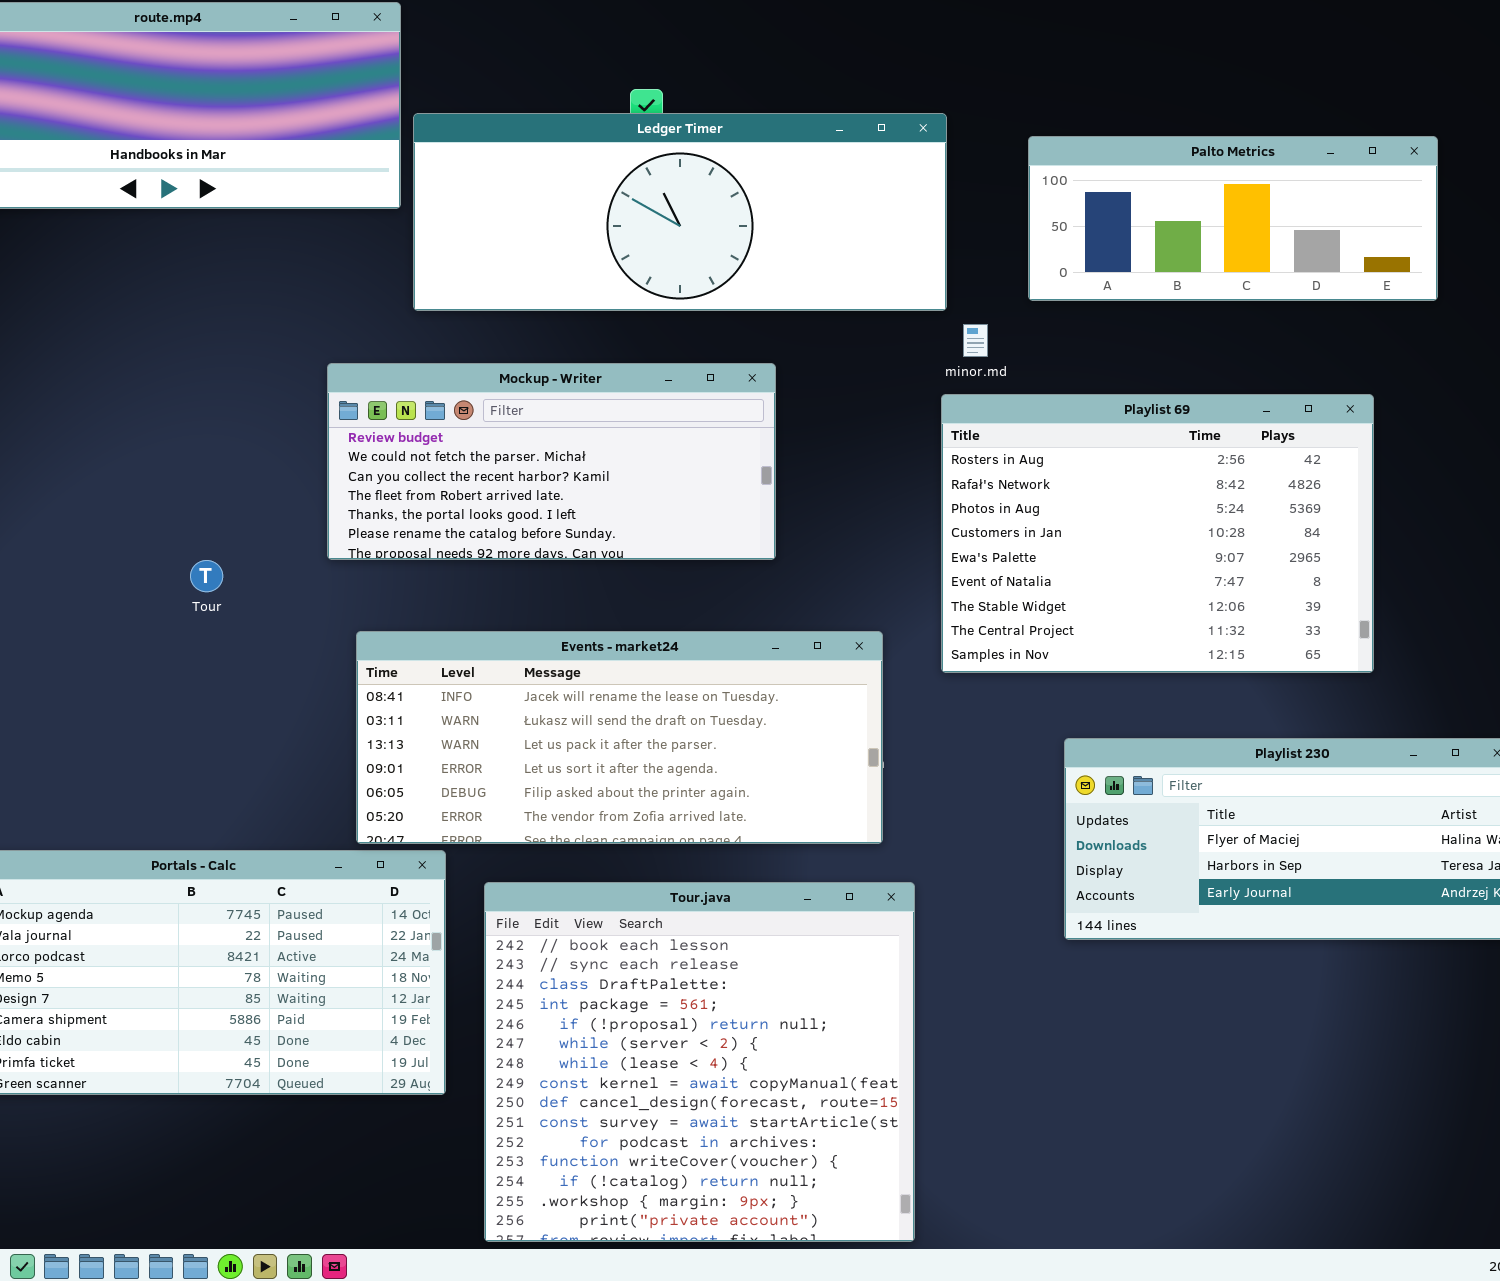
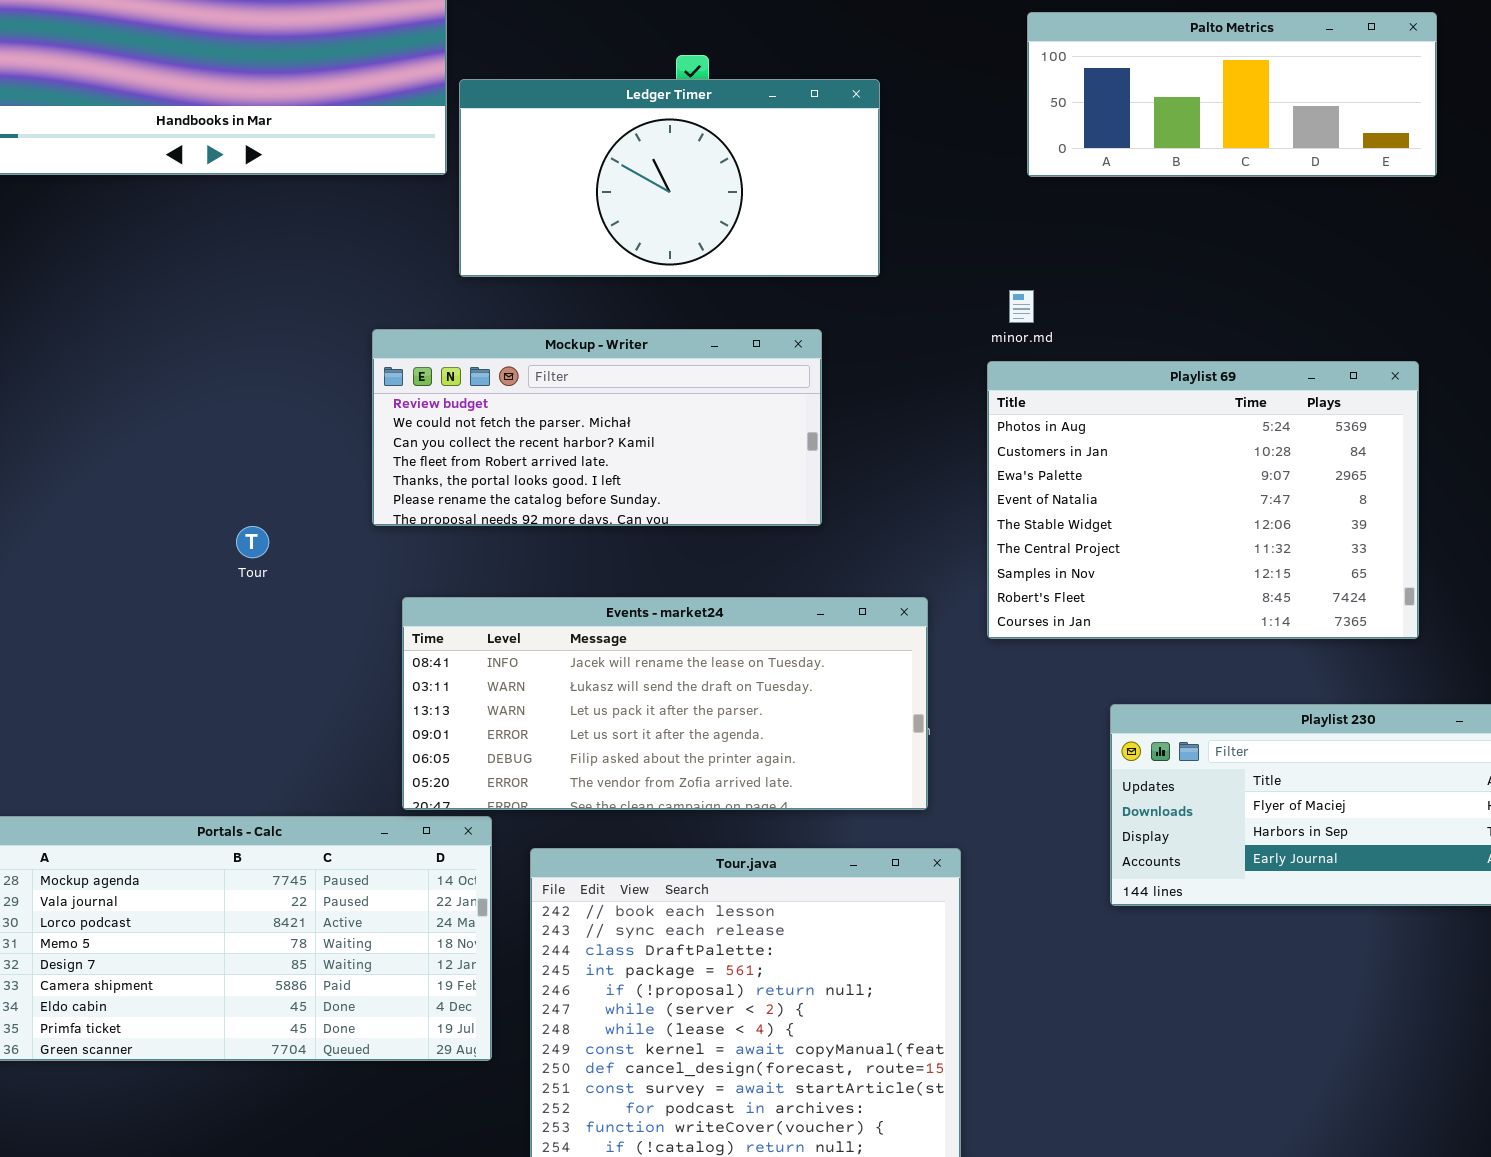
Ledger Timer: [413,113,947,311] -> [459,79,880,277], resized
Palto Metrics: [1028,136,1438,301] -> [1027,12,1437,177], moved
Playlist 69: [941,394,1374,673] -> [987,361,1419,639], scrolled down 2 rows

